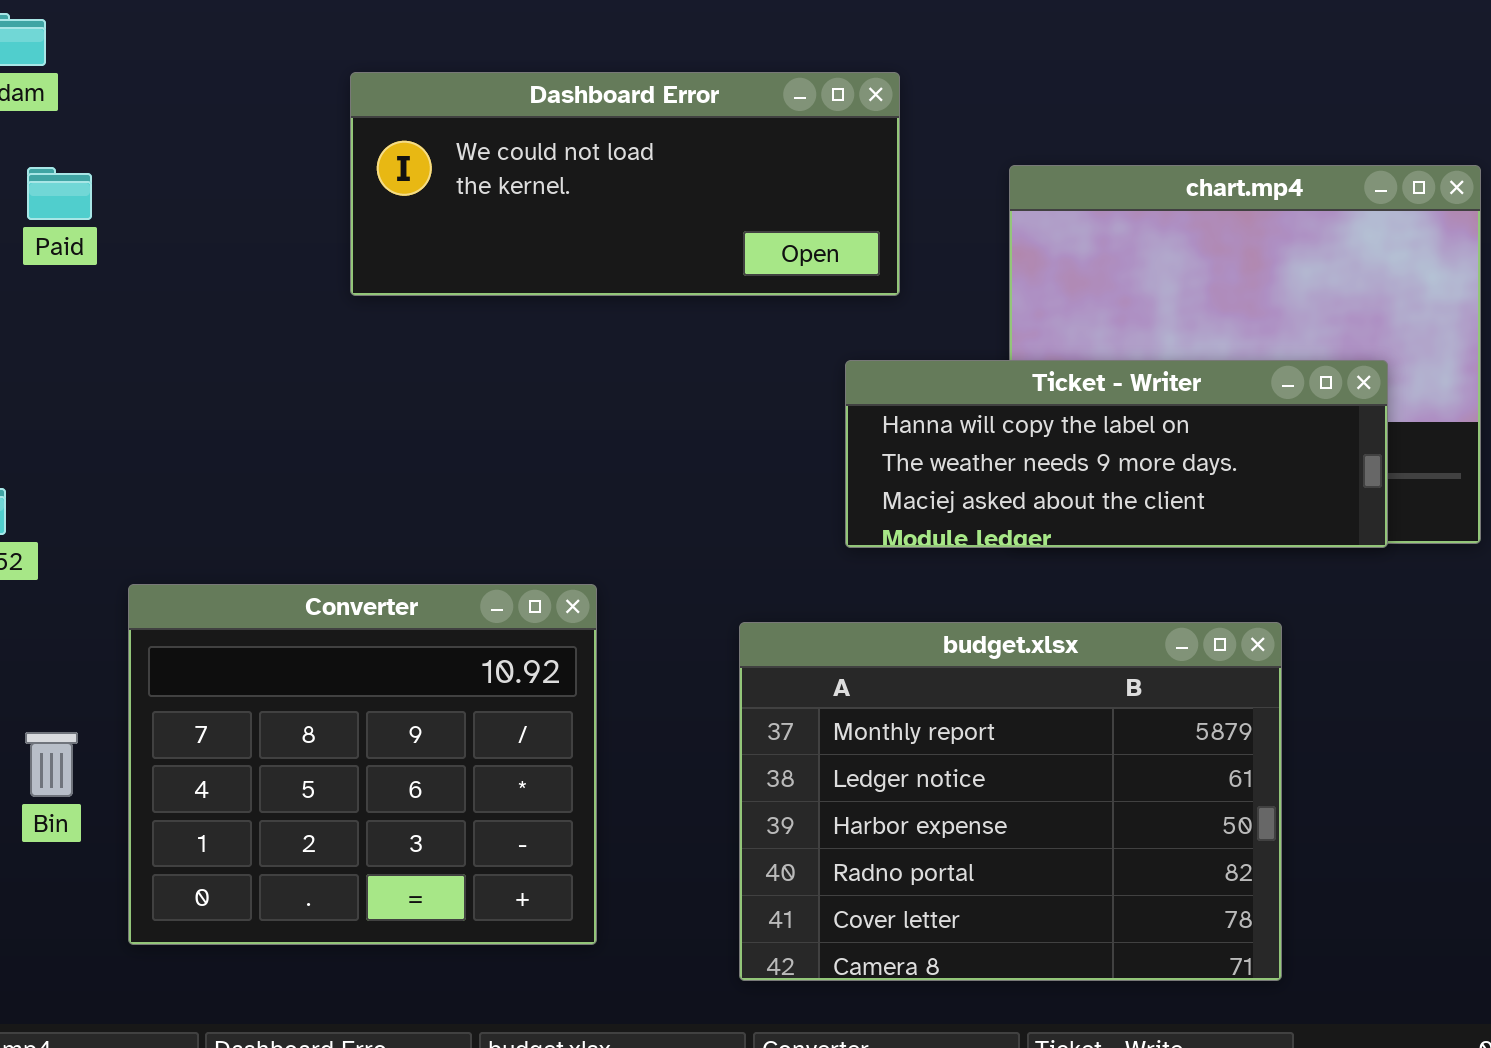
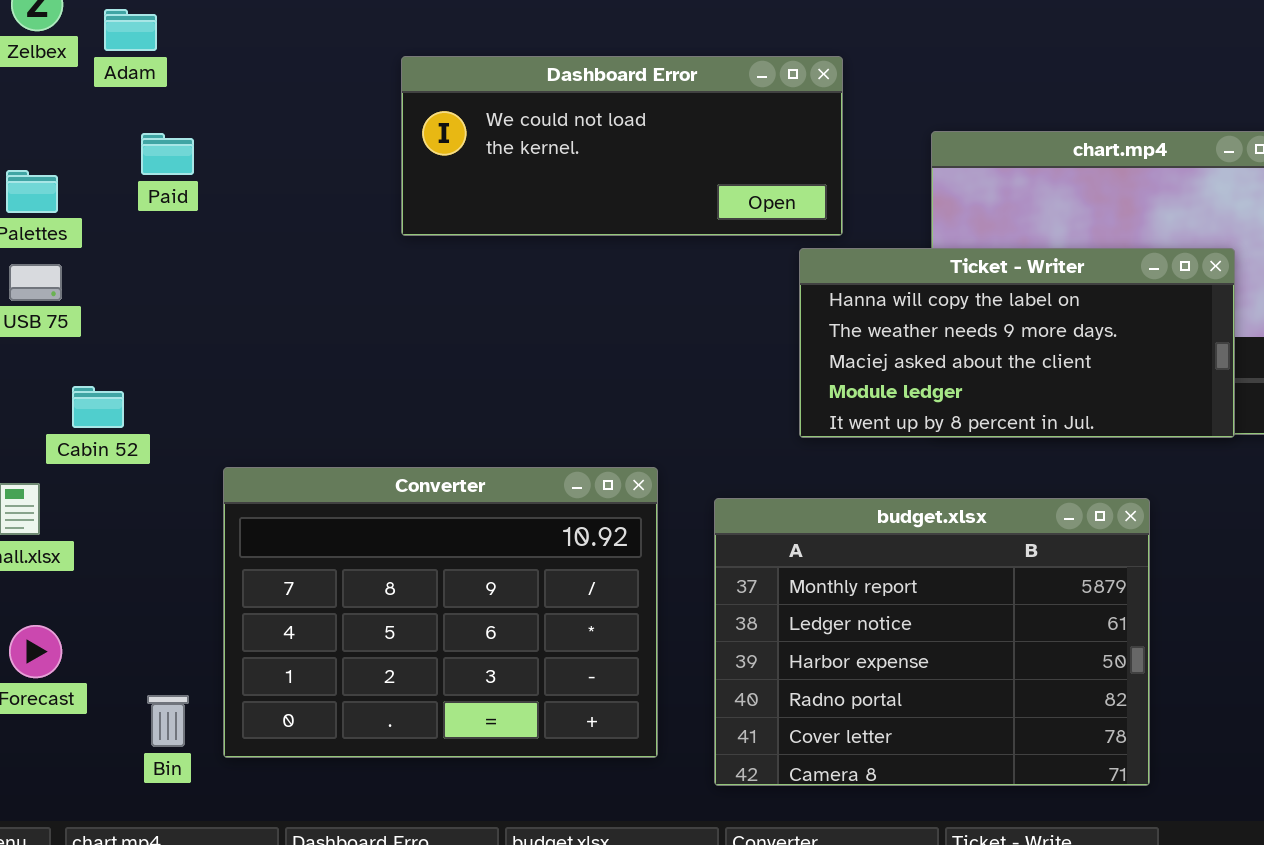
Ticket - Writer: [845,360,1388,548] -> [799,248,1235,438], resized
Converter: [128,584,597,945] -> [223,467,658,758], resized
Bin: [25,732,78,797] -> [147,695,189,747], moved

